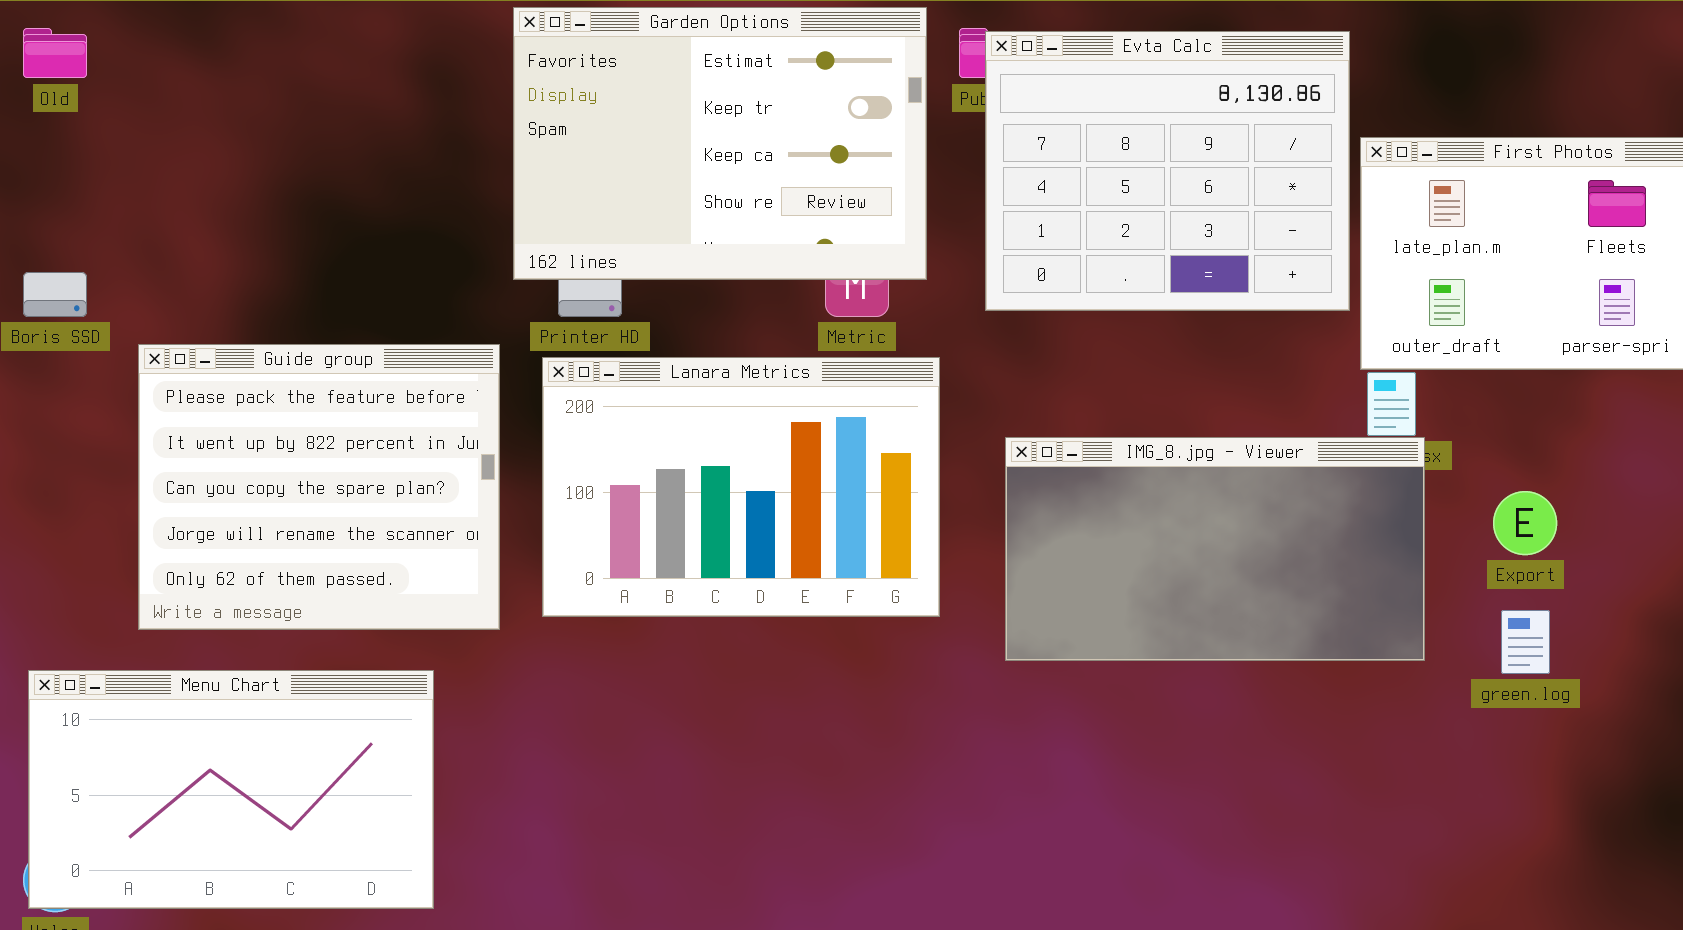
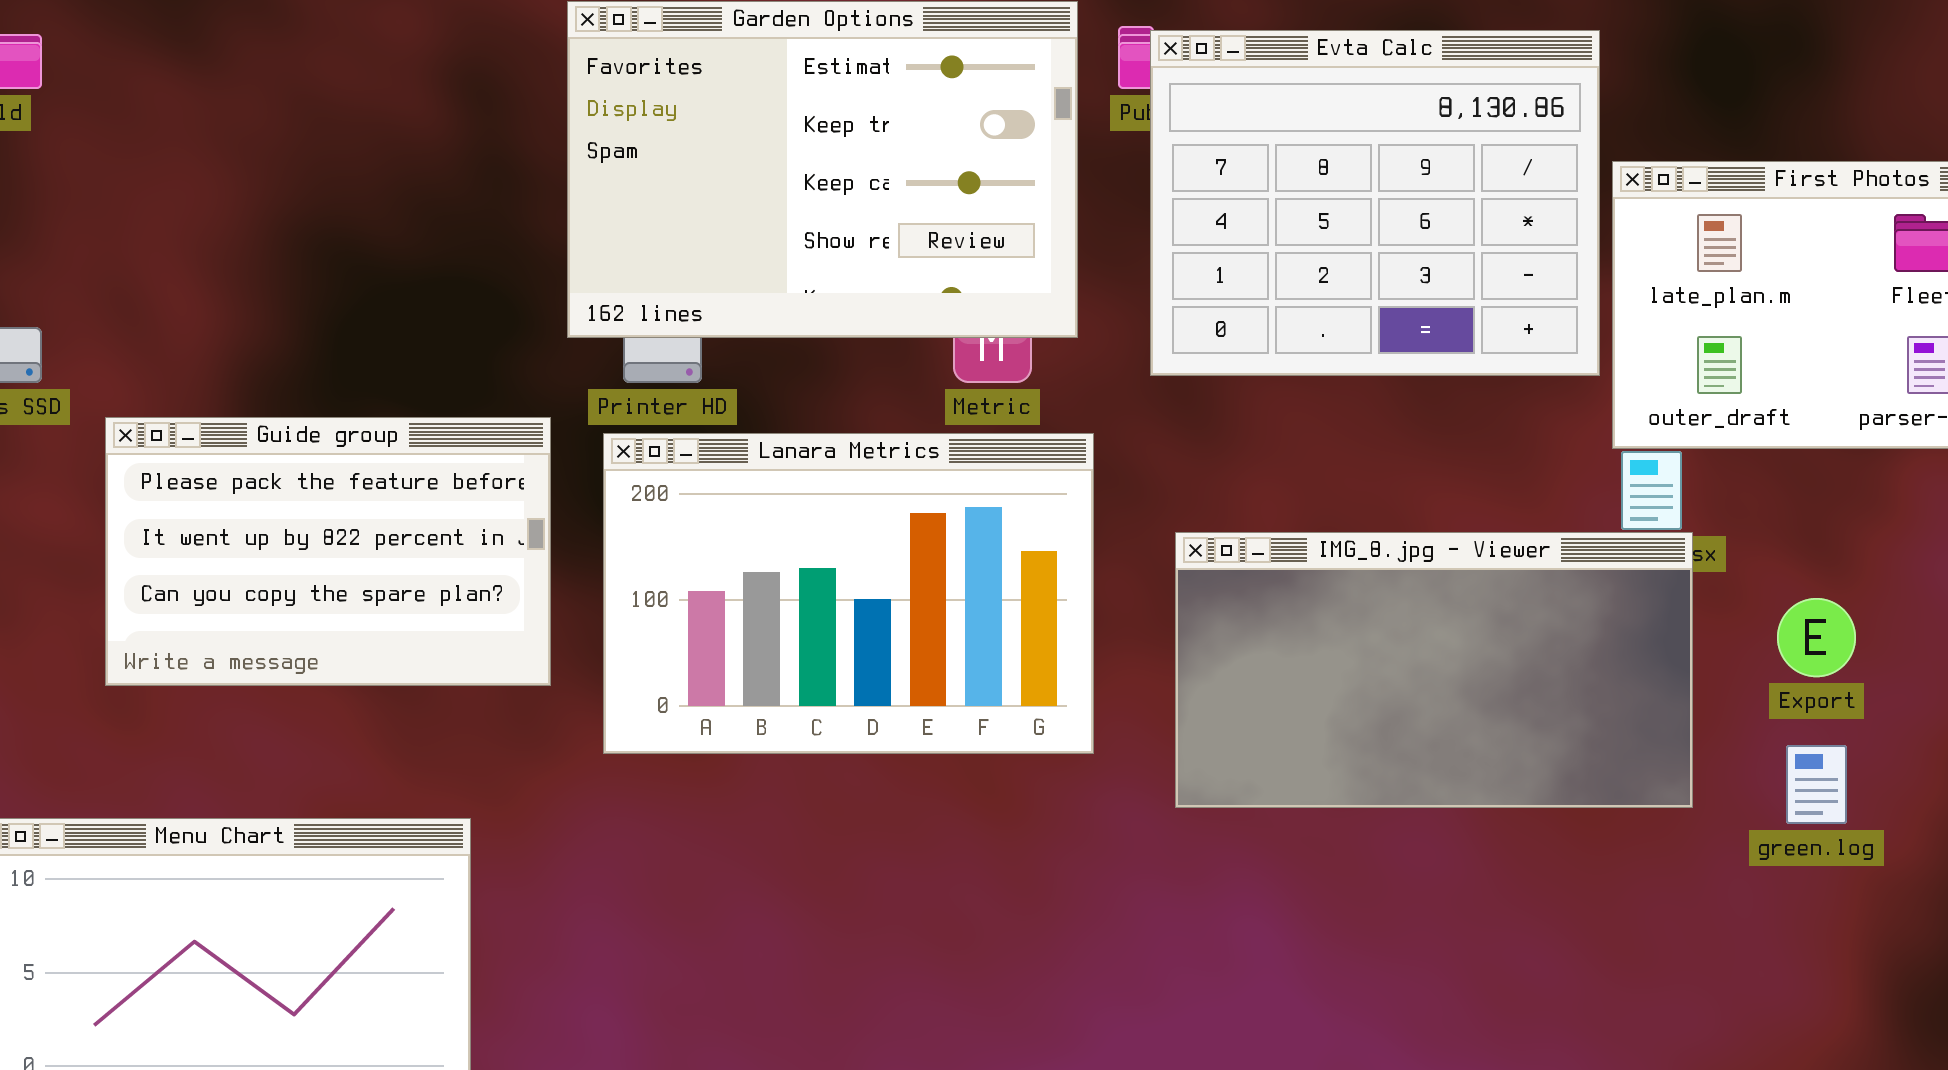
Guide group: [138,344,500,630] -> [105,417,551,686], resized

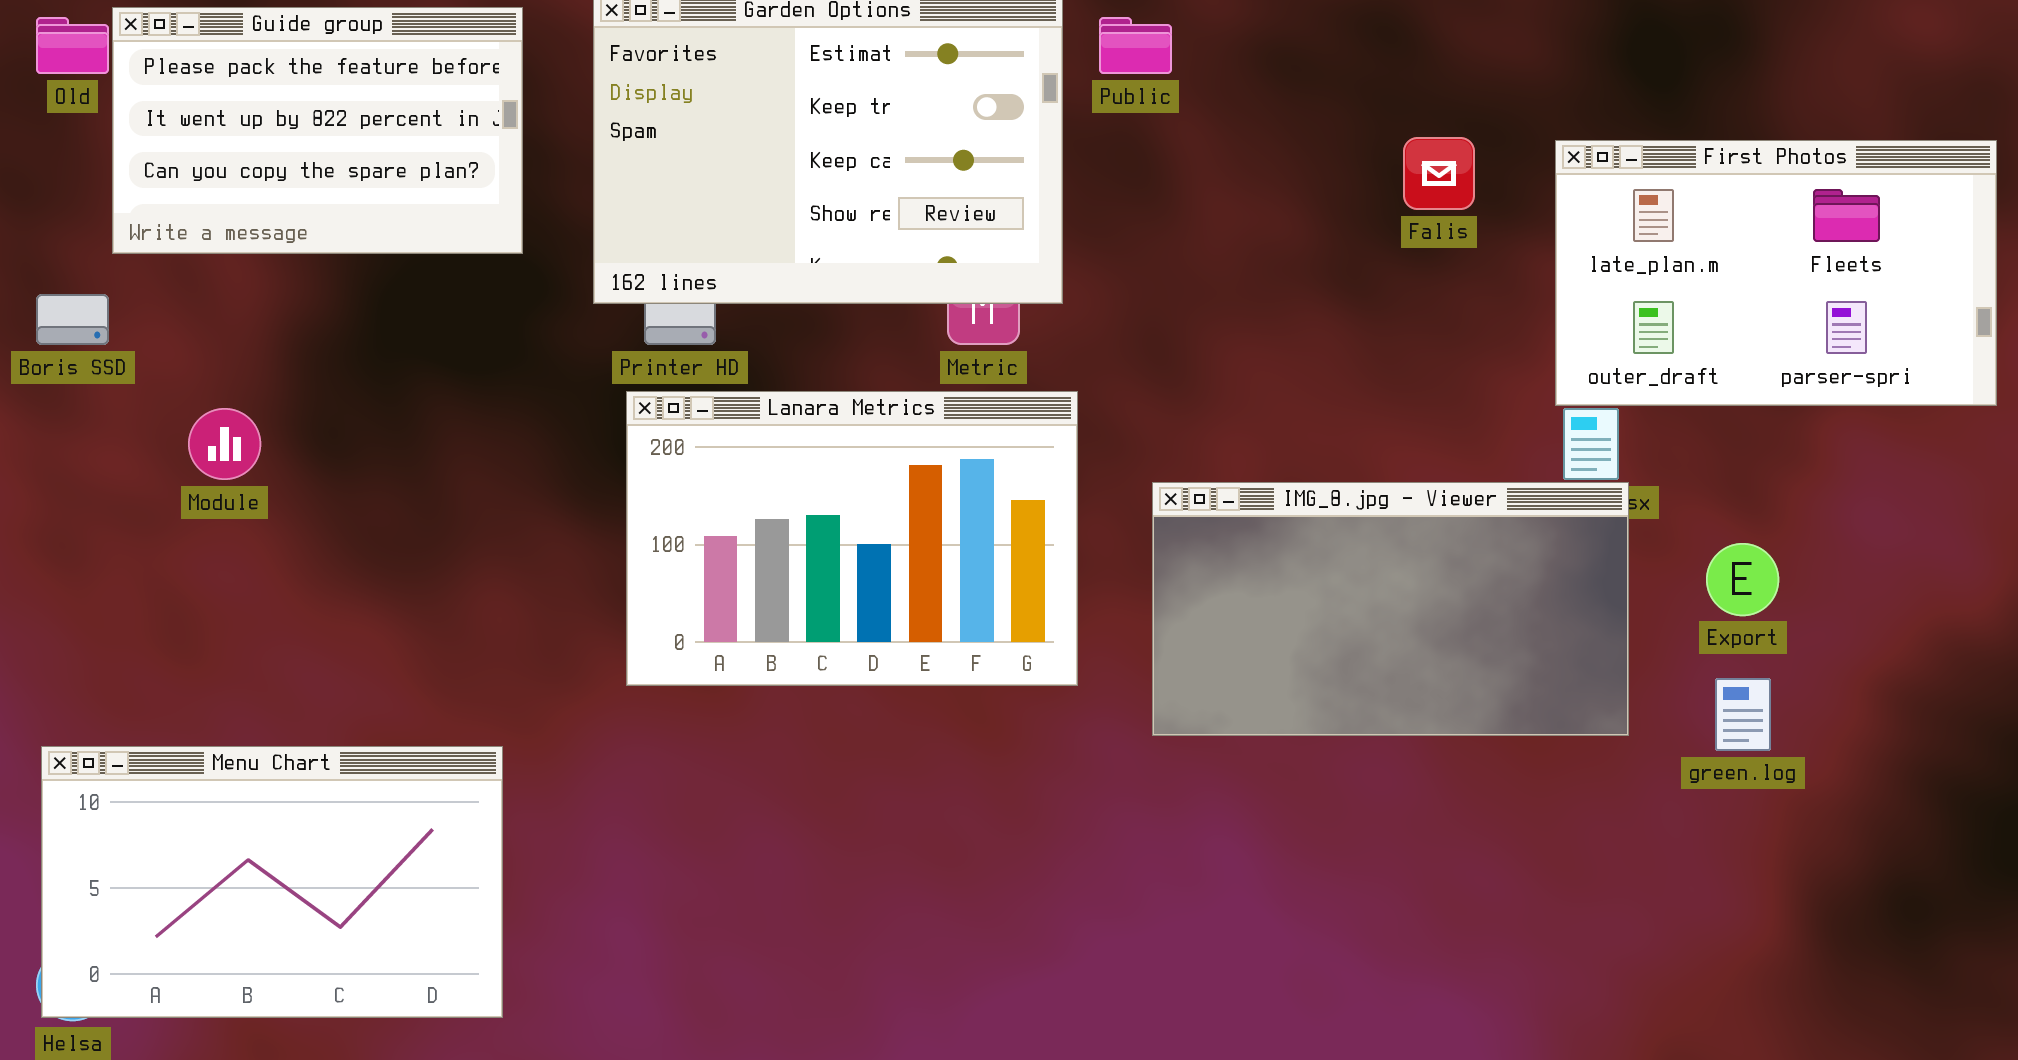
Evta Calc: [1150,30,1600,376] -> none, closed
Guide group: [105,417,551,686] -> [112,7,523,254], moved

